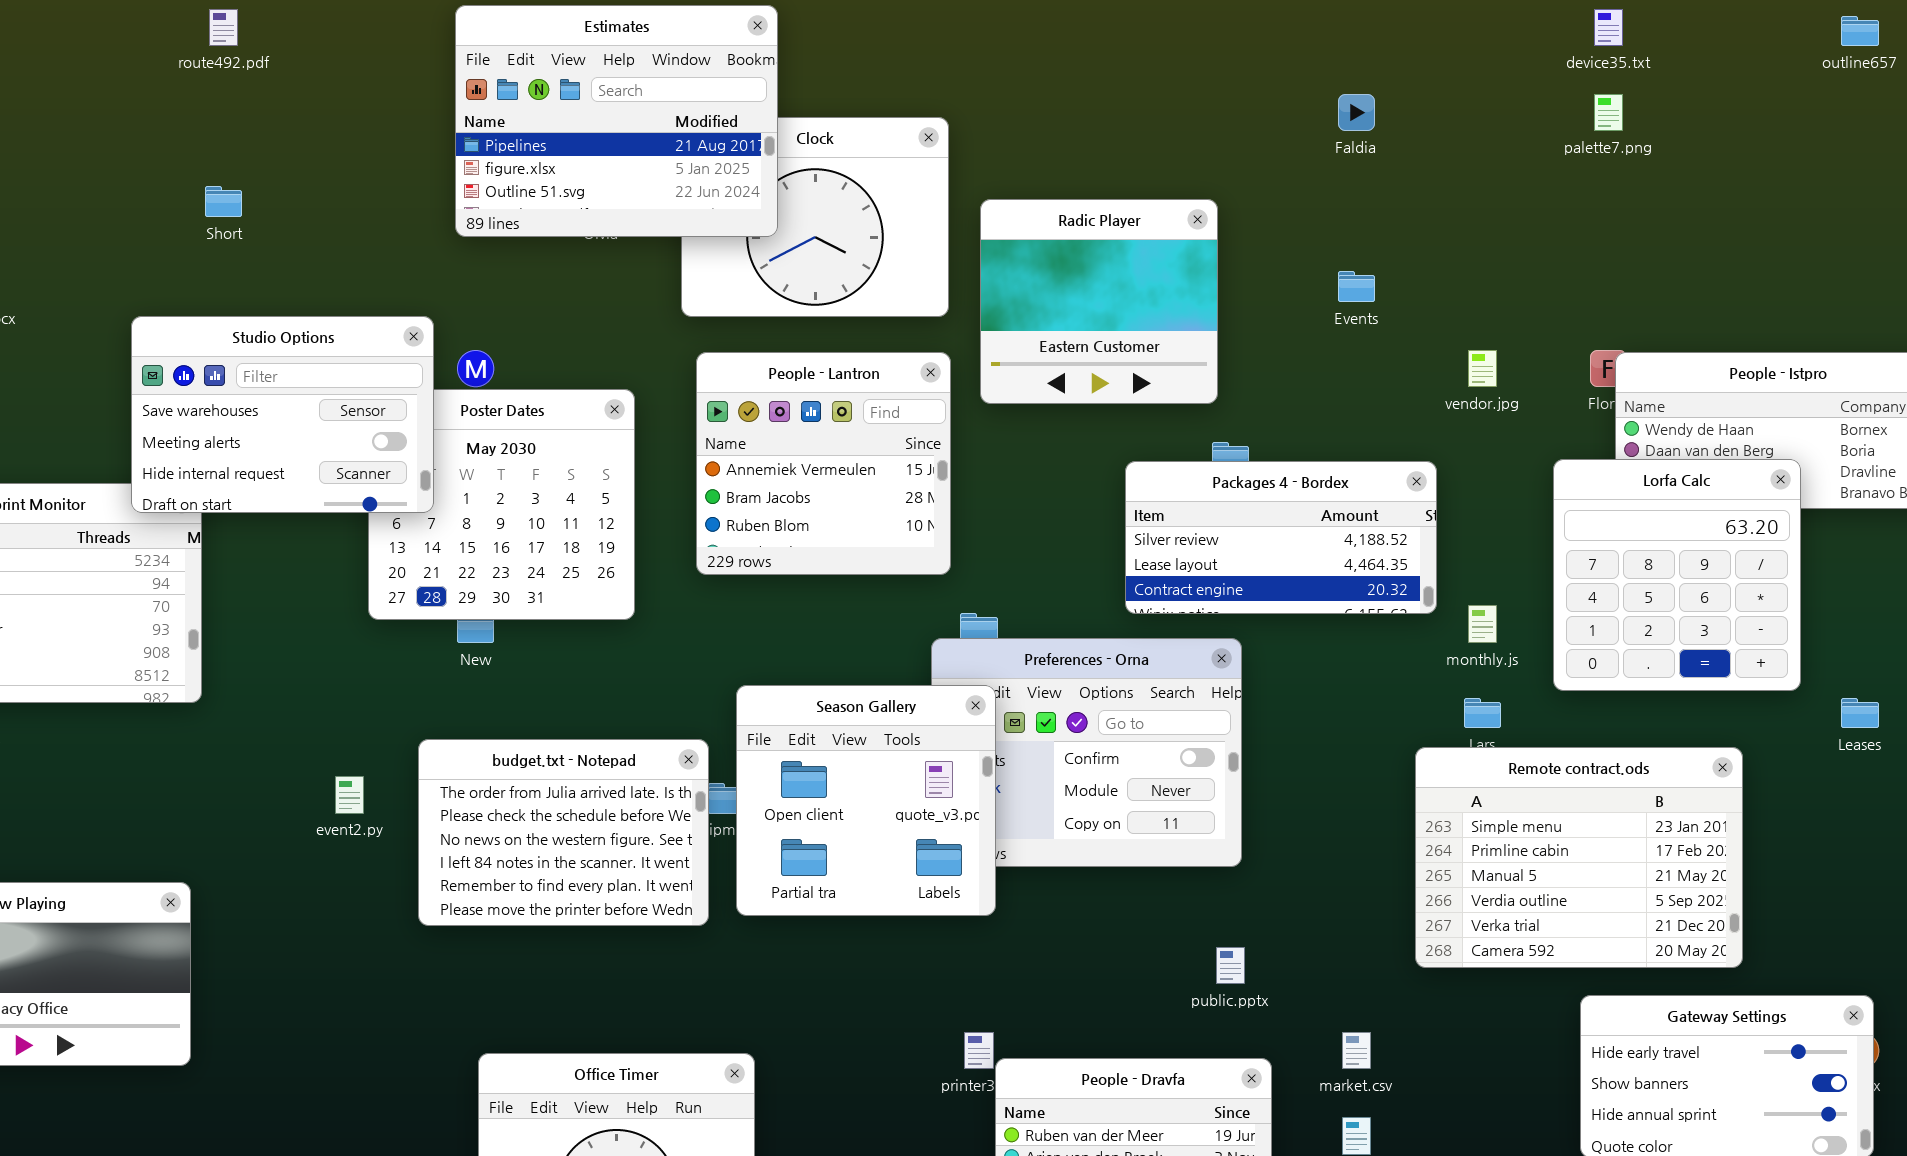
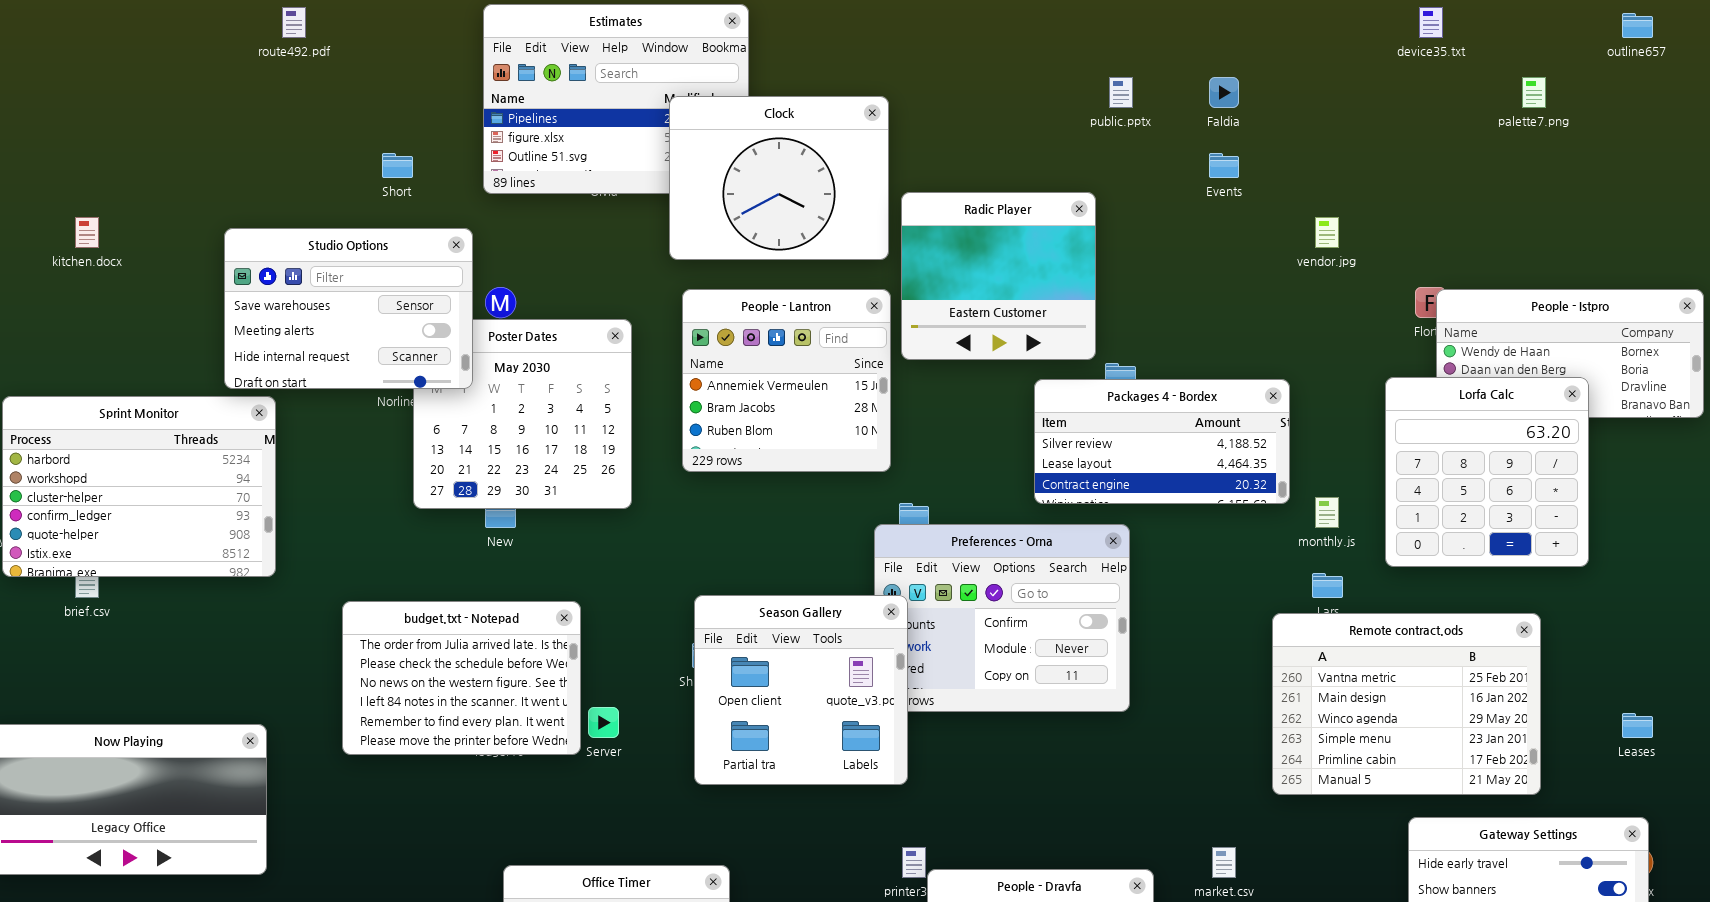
palette7.png: [1594,94,1623,131] -> [1522,77,1546,108], moved
Clock: [681,117,949,317] -> [669,96,889,260], raised
Short: [205,186,242,217] -> [382,153,413,178], moved
Radic Player: [980,199,1218,404] -> [901,192,1096,360], moved
Events: [1338,271,1375,302] -> [1209,153,1239,178], moved
Studio Options: [131,316,434,513] -> [224,228,473,389], moved
vendor.jpg: [1468,350,1497,387] -> [1315,217,1339,248], moved
Season Gallery: [736,685,996,916] -> [694,595,908,785], moved
Leases: [1841,698,1879,728] -> [1622,713,1653,738], moved
budget.txt - Notepad: [418,739,709,926] -> [342,601,581,755], moved
Remote contract.ods: [1415,747,1743,968] -> [1272,613,1541,795], scrolled up 3 rows
public.pptx: [1216,947,1245,984] -> [1109,77,1133,108], moved

